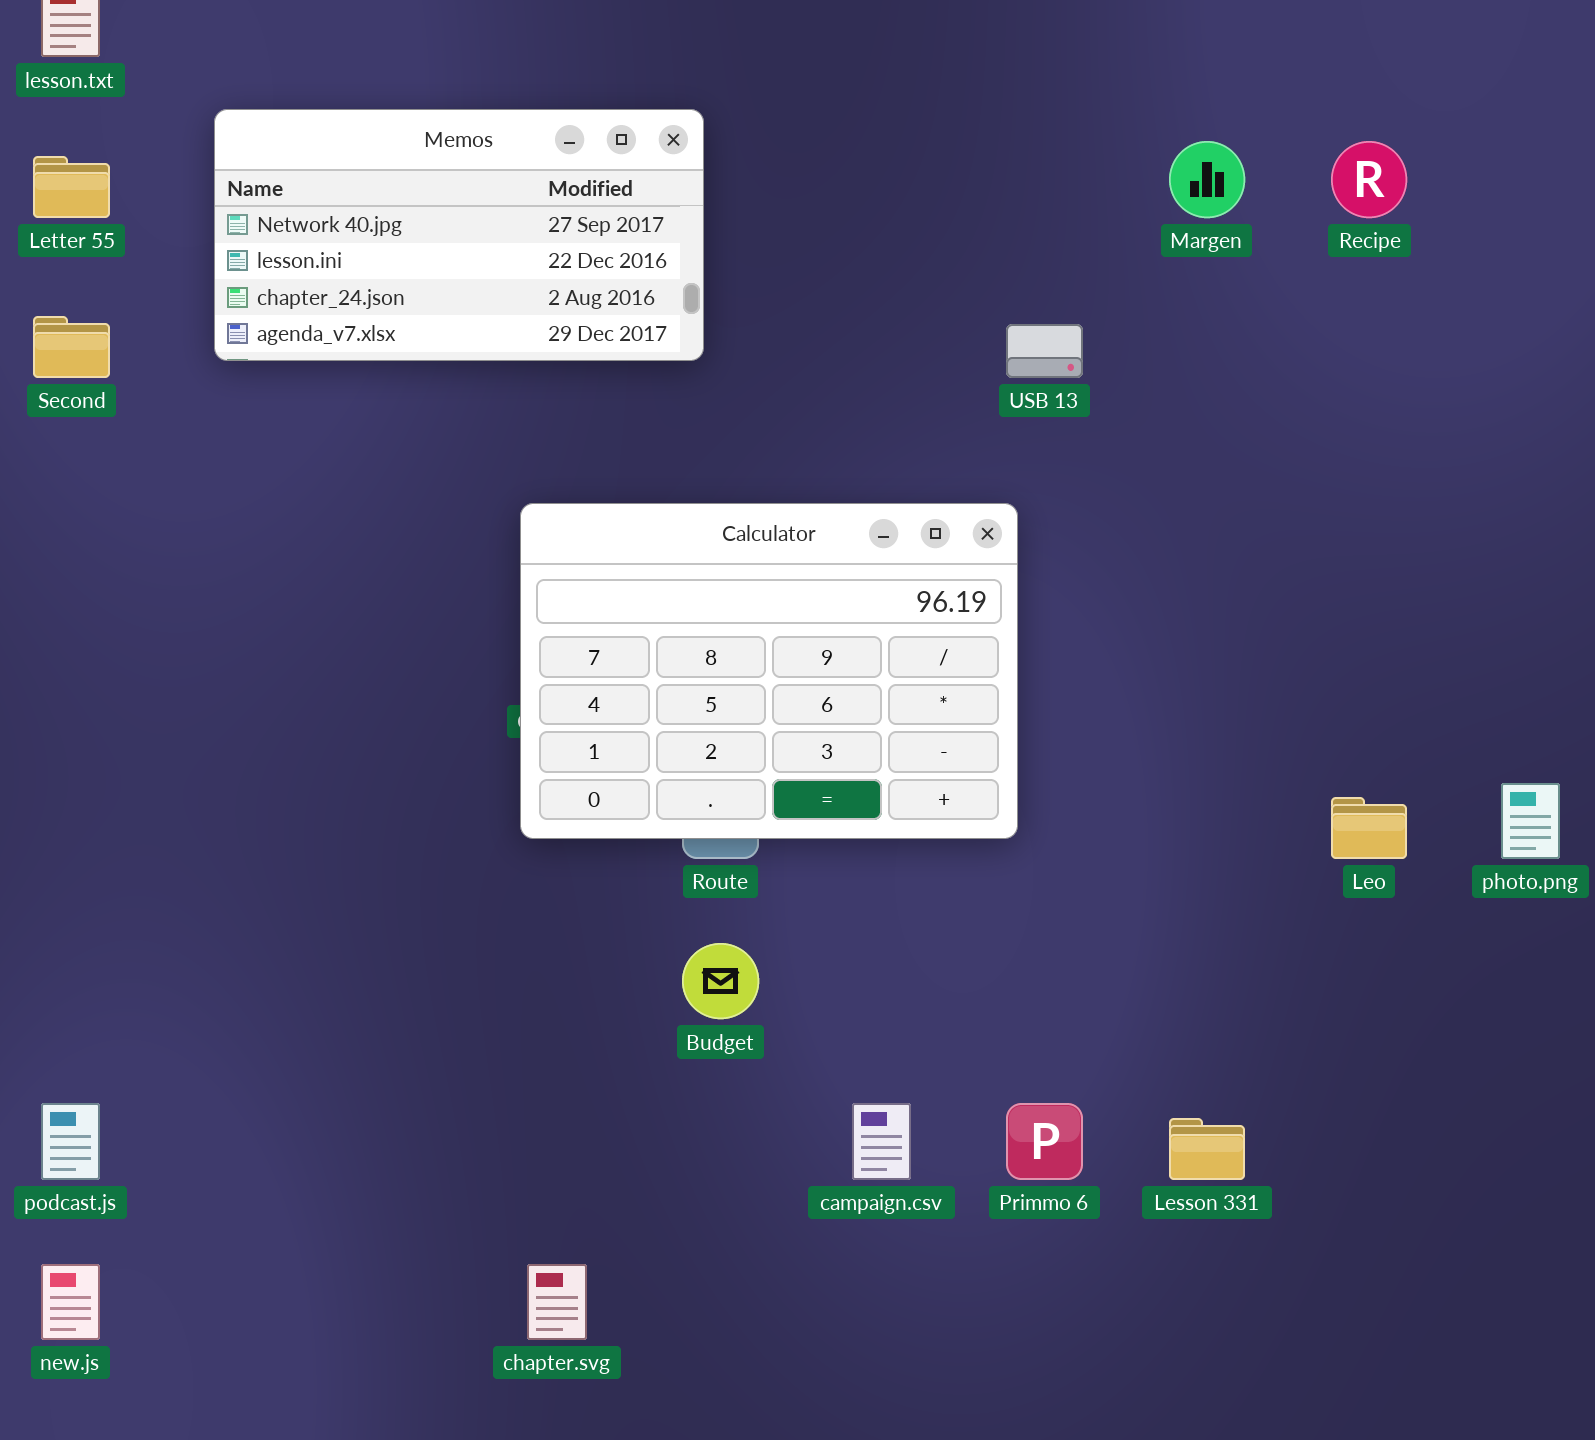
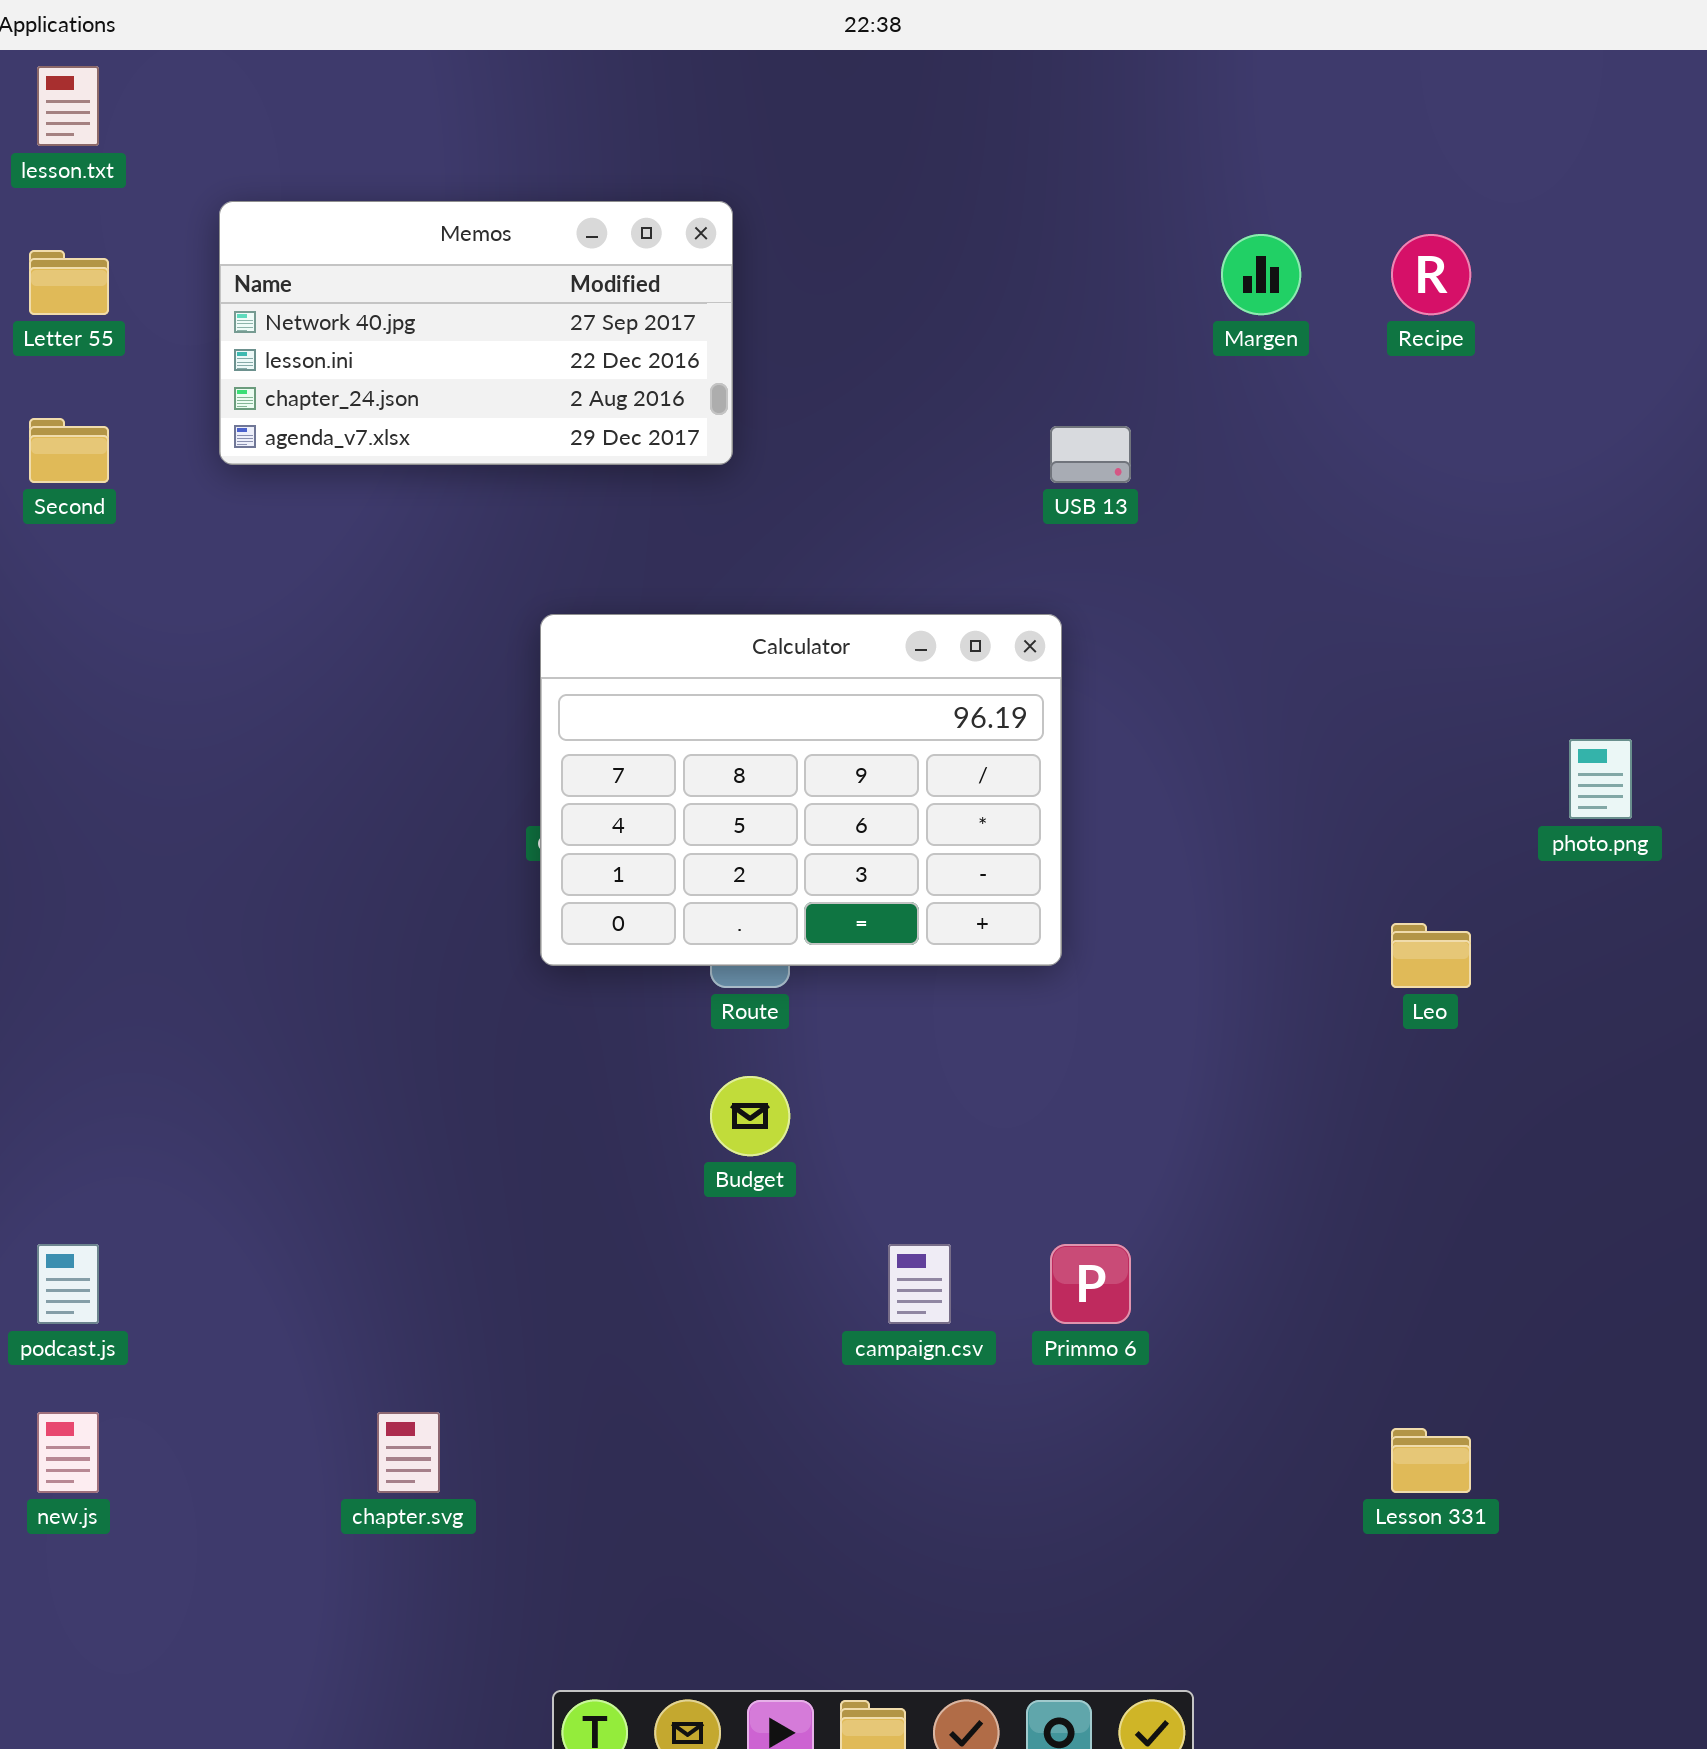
photo.png: [1501,783,1560,859] -> [1569,739,1632,819], moved
Lesson 331: [1169,1118,1245,1180] -> [1391,1428,1471,1493], moved
chapter.svg: [527,1264,587,1340] -> [377,1412,440,1493], moved

